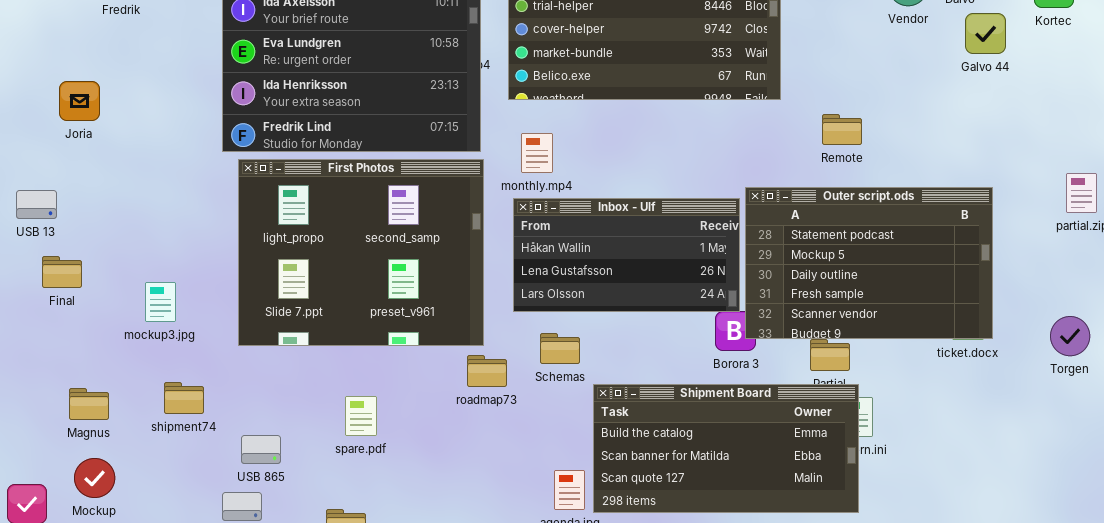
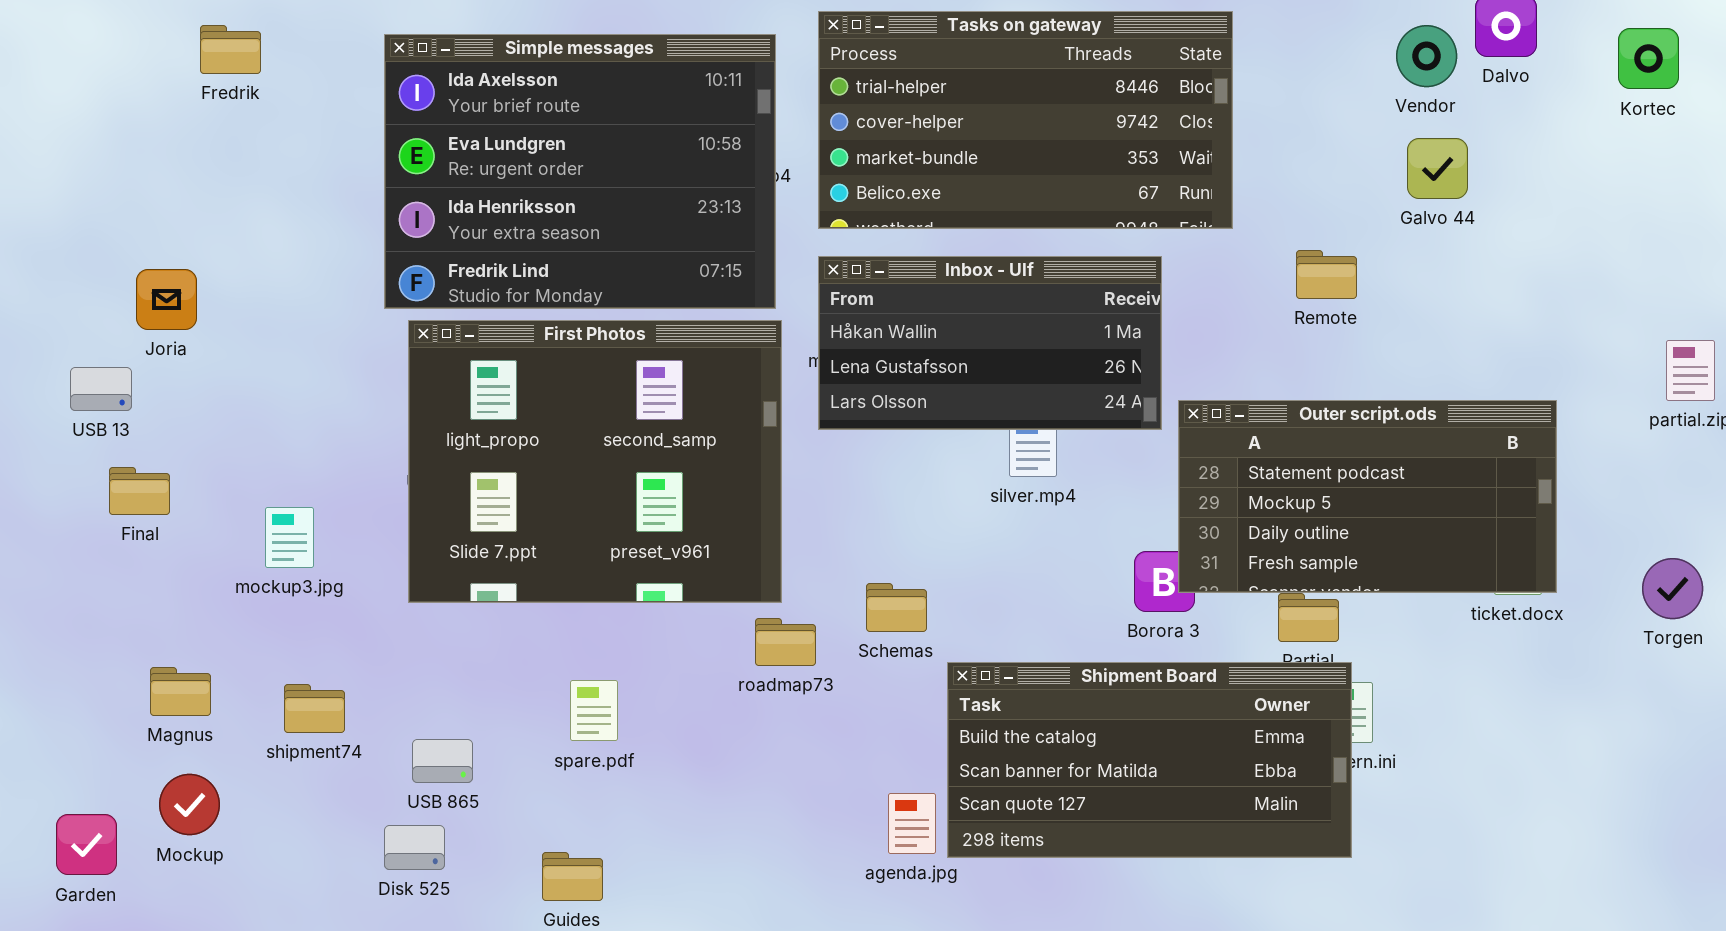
Galvo 44: [965,13,1006,54] -> [1407,138,1468,199], moved
Joria: [59,81,100,121] -> [136,269,197,330], moved
Outer script.ods: [745,187,993,339] -> [1178,400,1557,593], resized
Inbox - Ulf: [513,198,740,312] -> [818,256,1162,430], moved
shipment74: [164,382,204,414] -> [284,684,345,733], moved

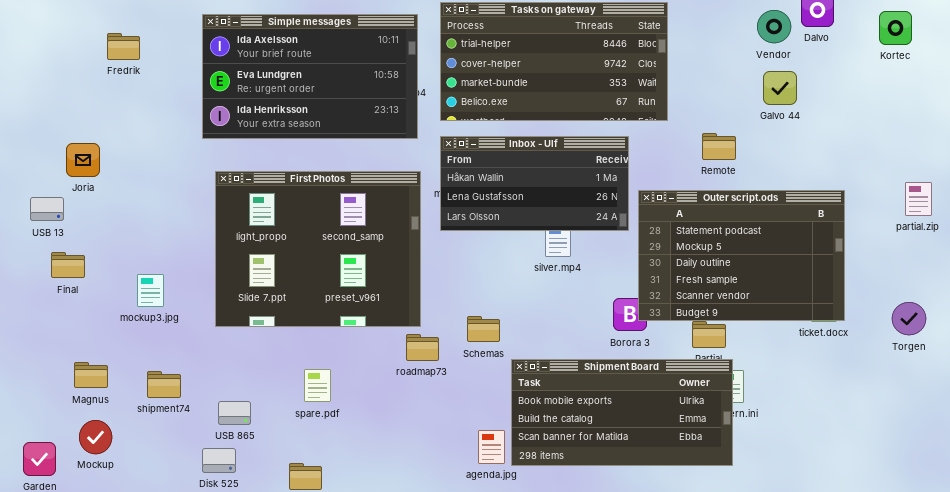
Fredrik: [200,25,261,74] -> [107,33,140,60], moved
Simple messages: [384,34,776,309] -> [202,14,418,139], resized
Outer script.ods: [1178,400,1557,593] -> [638,190,845,321], resized
Shipment Board: [947,662,1352,858] -> [511,359,733,466], scrolled up 1 row

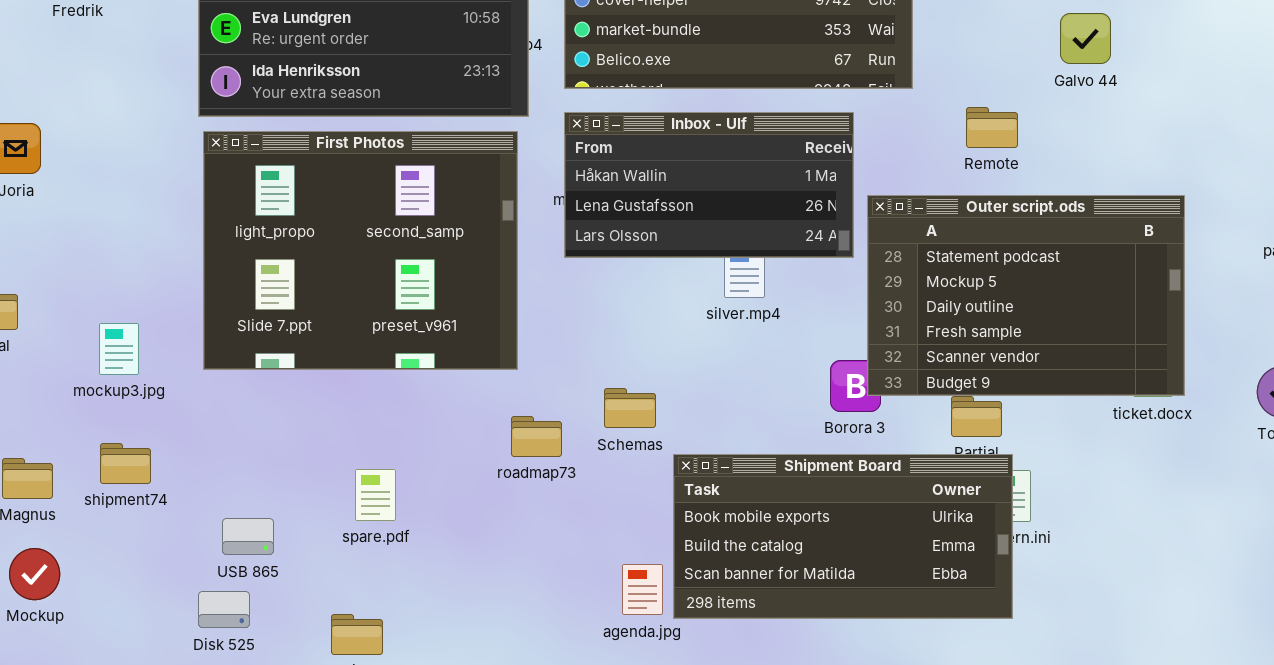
First Photos: [215,171,421,327] -> [203,131,518,370], moved
shipment74: [147,371,181,398] -> [100,443,151,484], moved

